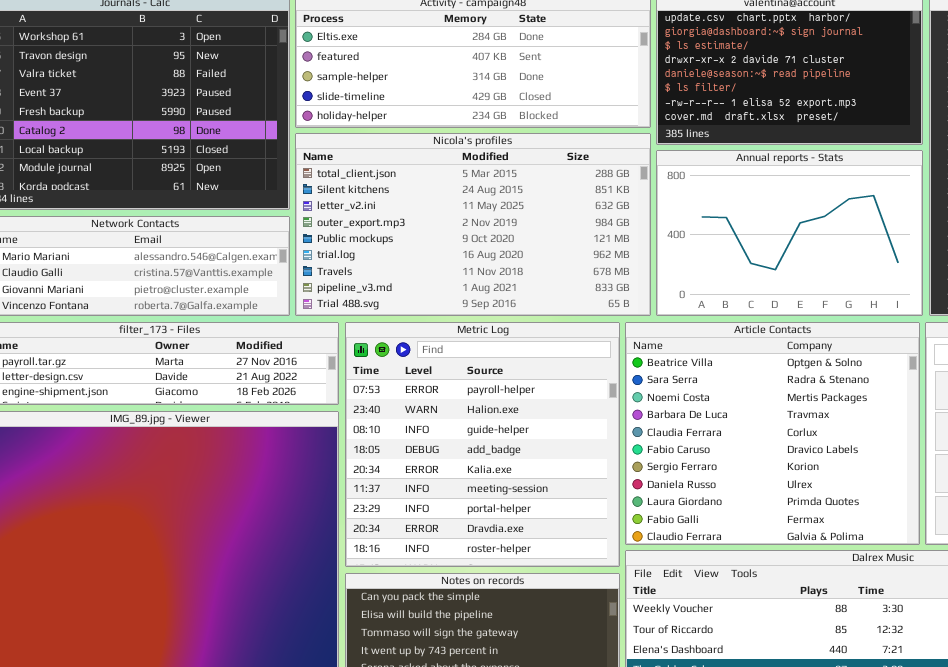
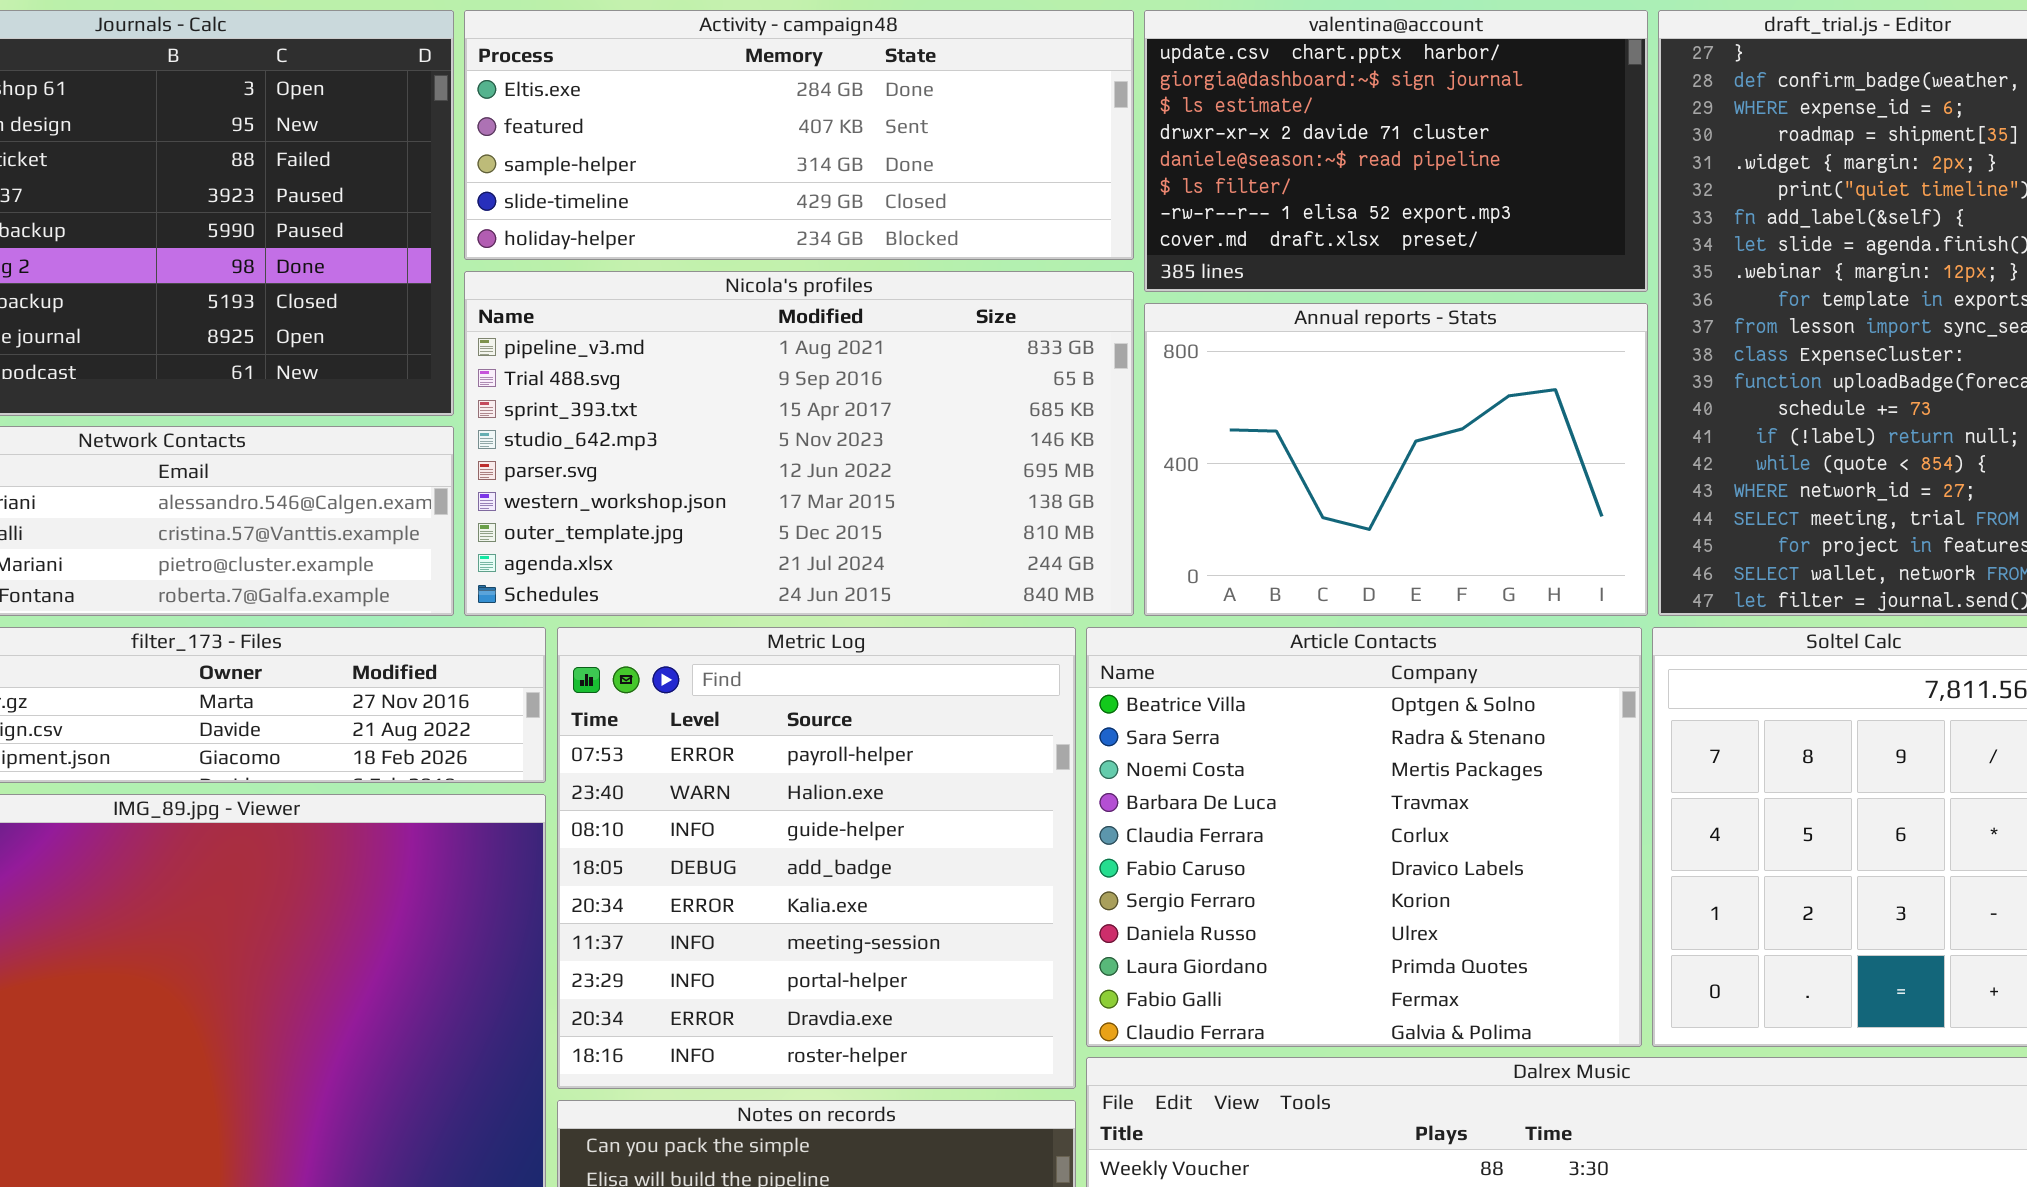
Nicola's profiles: [295,133,651,316] -> [464,271,1134,616], scrolled down 7 rows

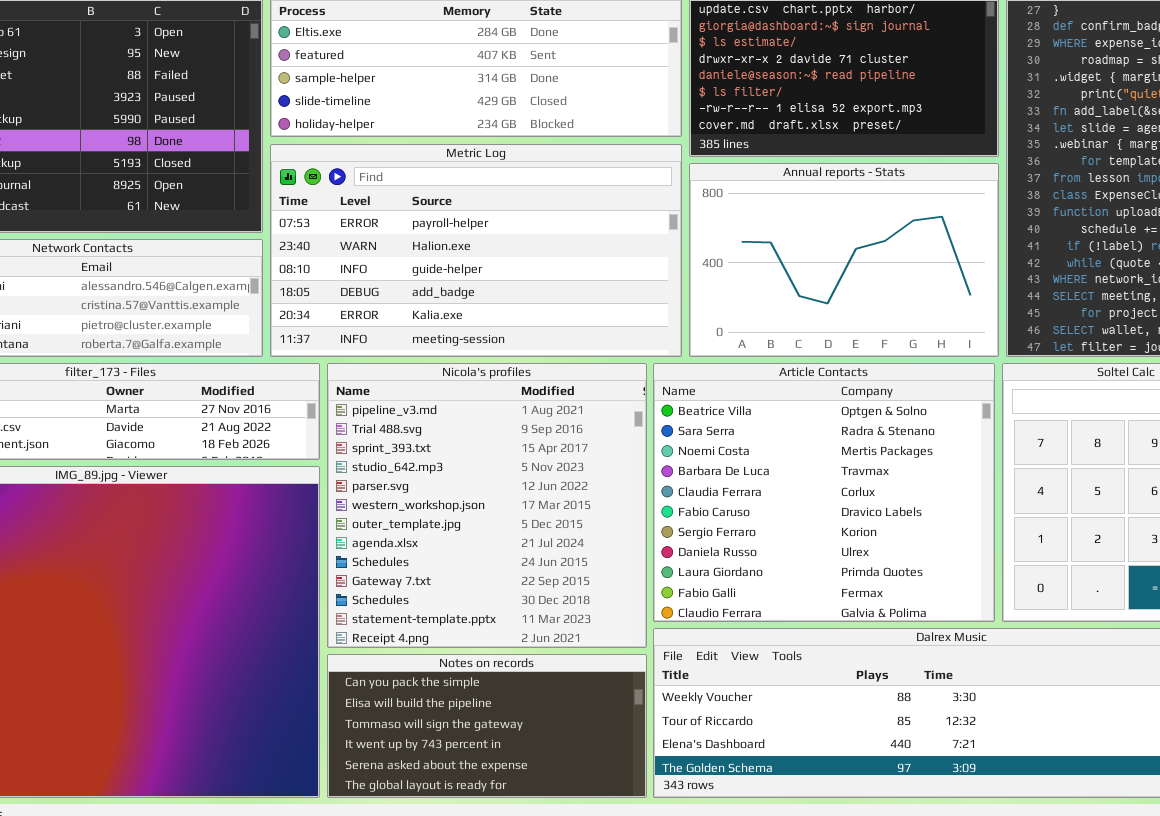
Nicola's profiles: [464,271,1134,616] -> [327,363,647,648], moved, resized
Metric Log: [557,627,1076,1089] -> [270,144,682,357], moved, resized

